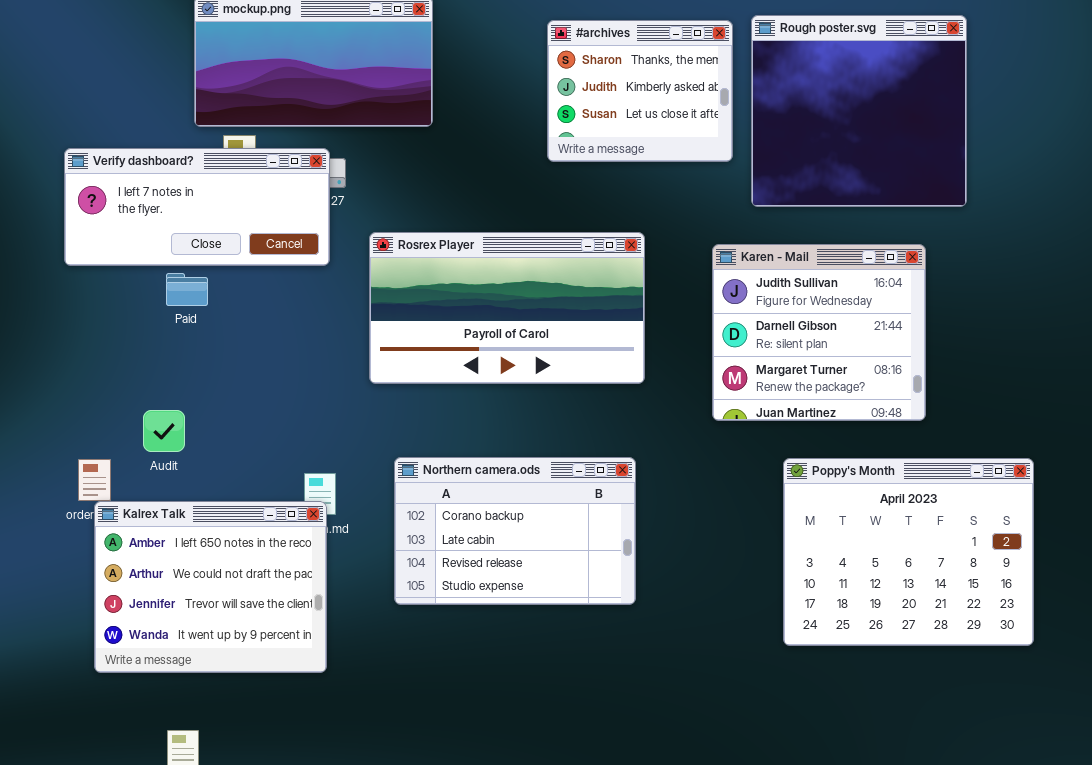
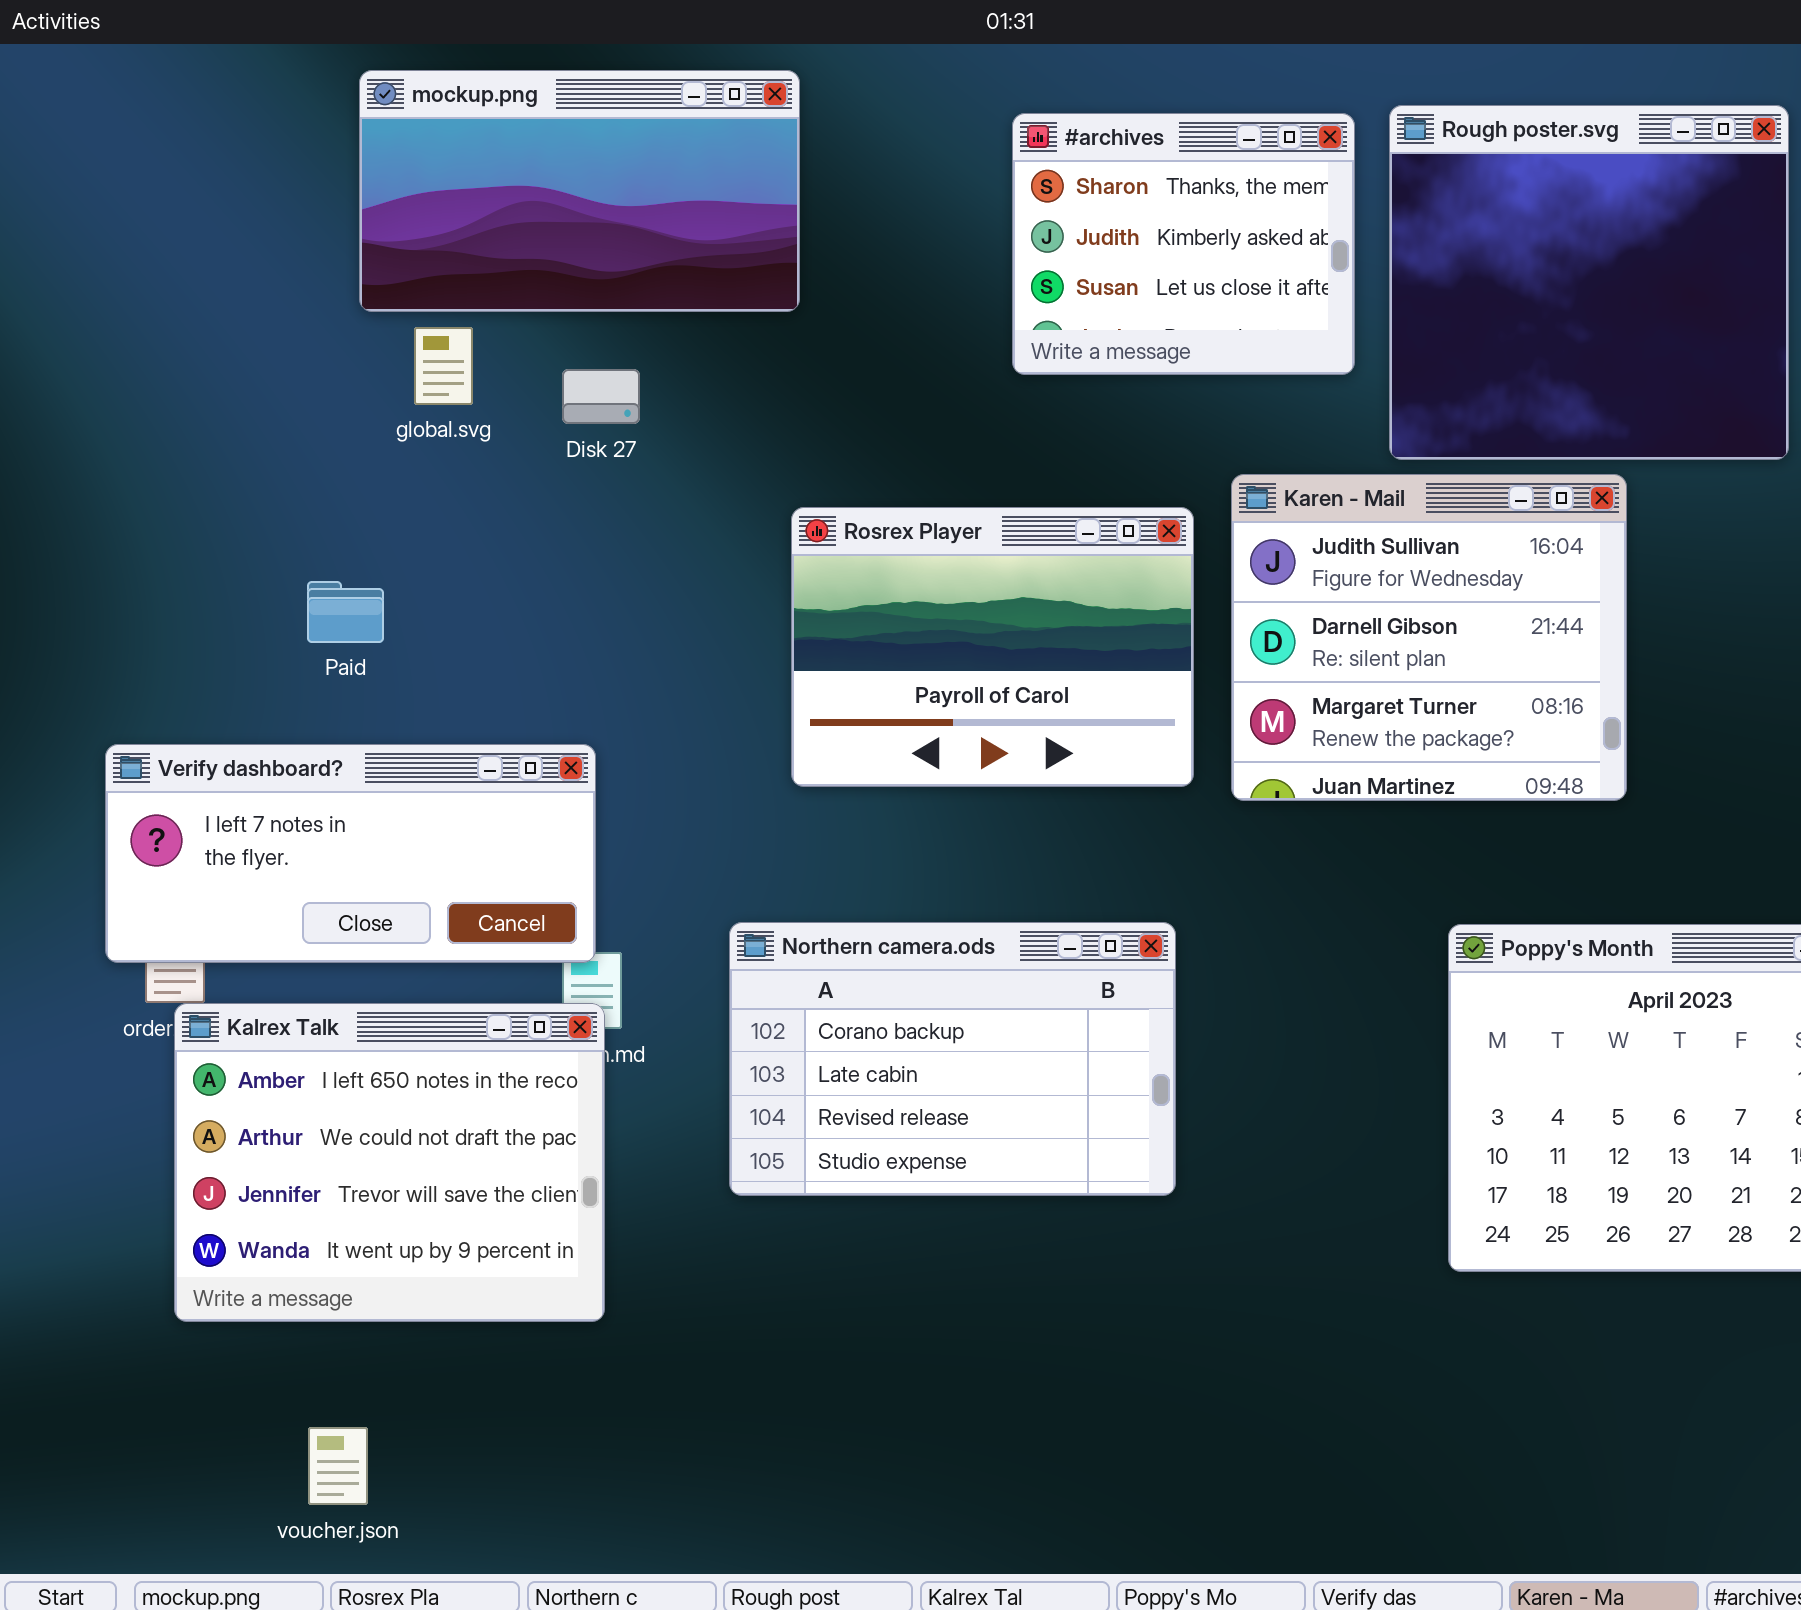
Verify dashboard?: [64,148,330,266] -> [105,744,596,963], moved
Rosrex Player: [369,232,645,384] -> [791,507,1194,787], resized
Karen - Mail: [712,244,926,421] -> [1231,474,1627,801], moved

